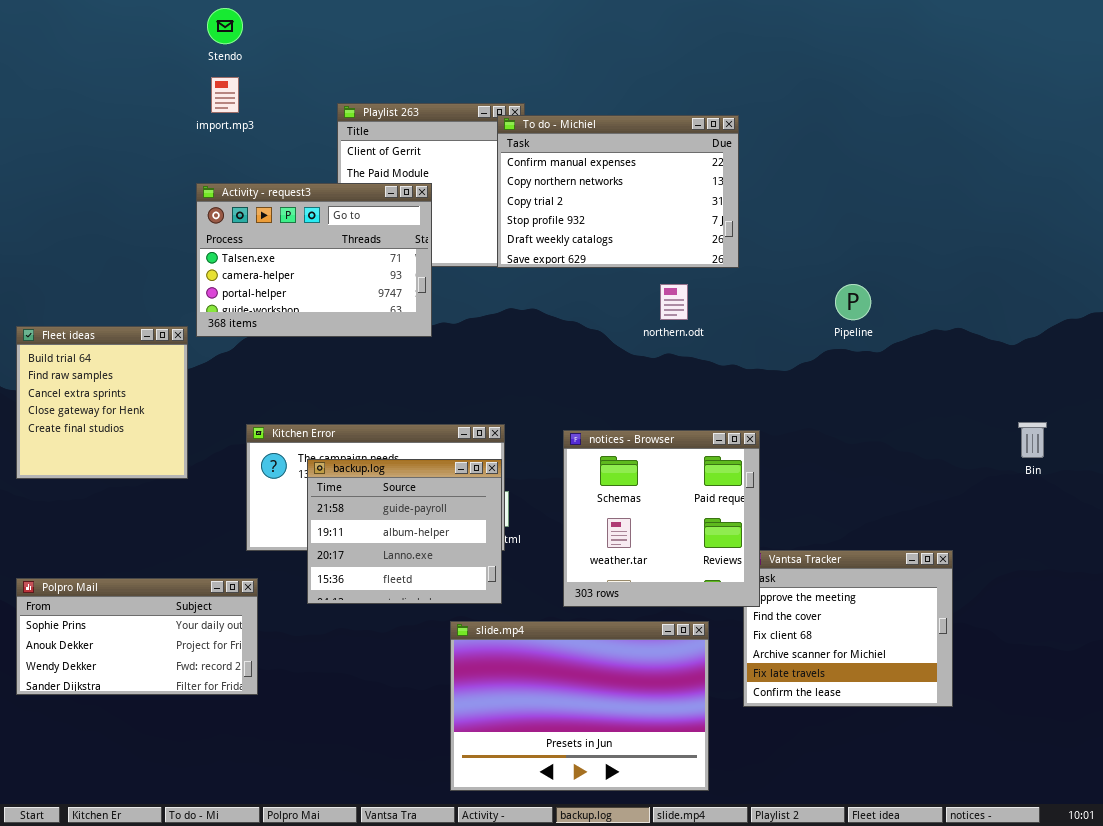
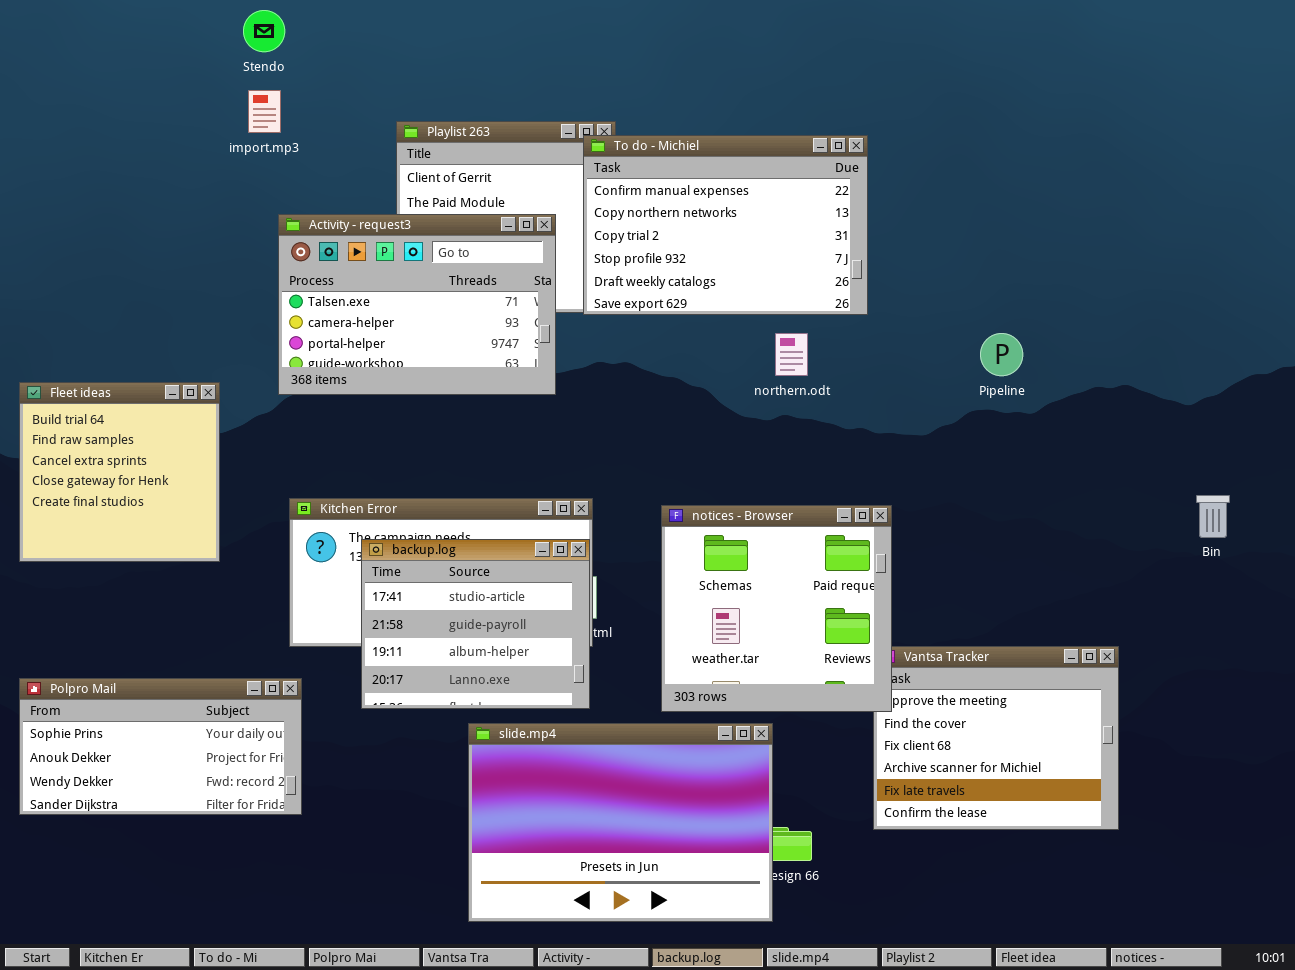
Activity - request3: [196,183,432,337] -> [278,214,556,395], moved
backup.log: [307,459,502,604] -> [361,539,590,709], scrolled up 1 row
slide.mp4: [450,621,709,791] -> [468,723,773,922], moved

